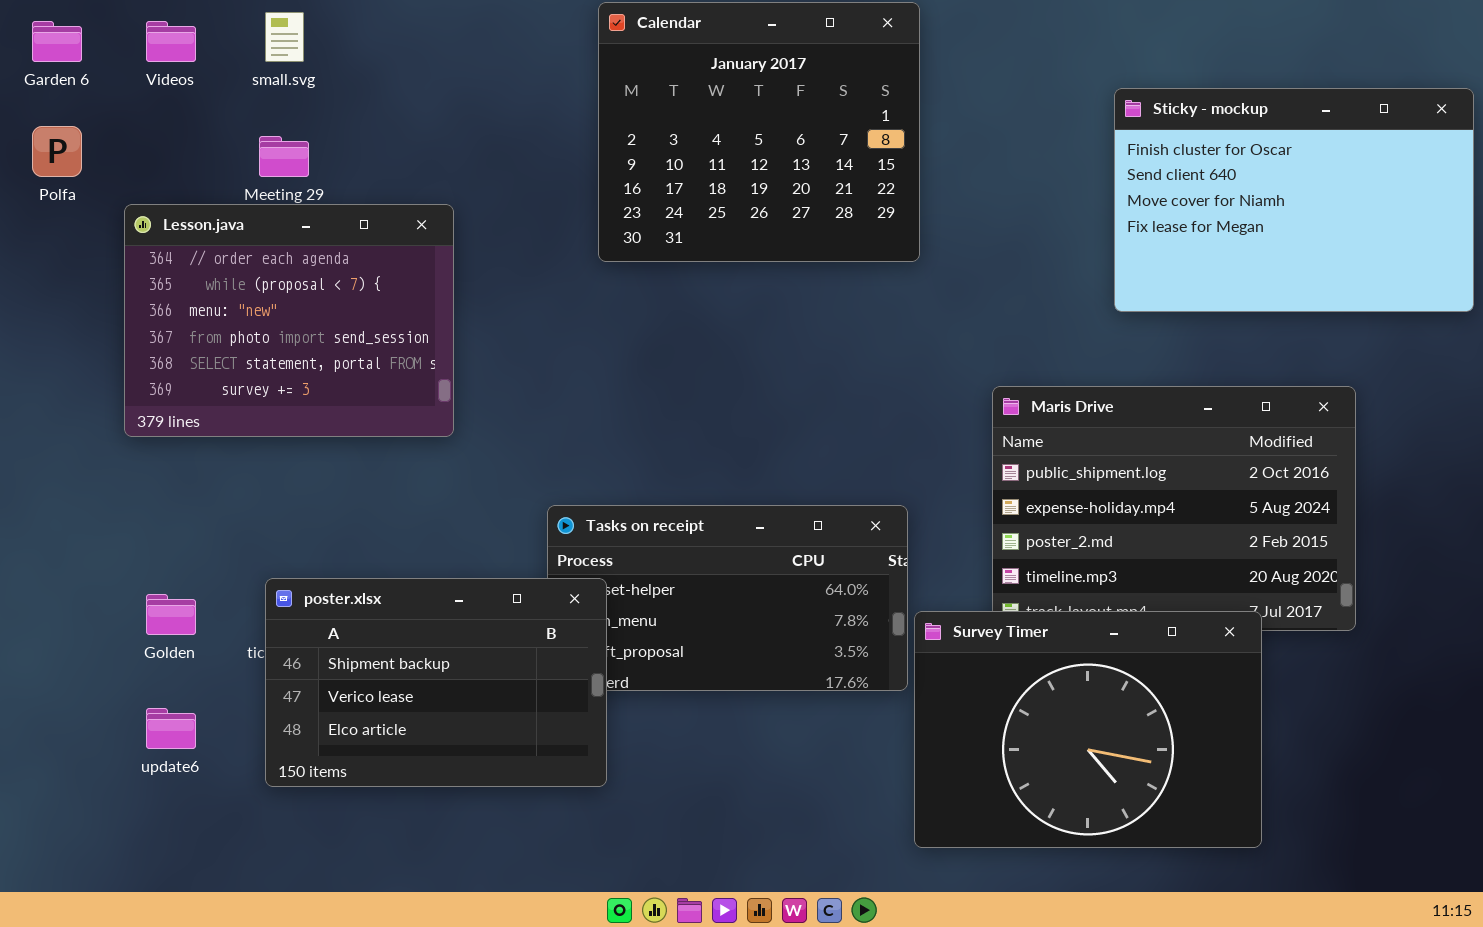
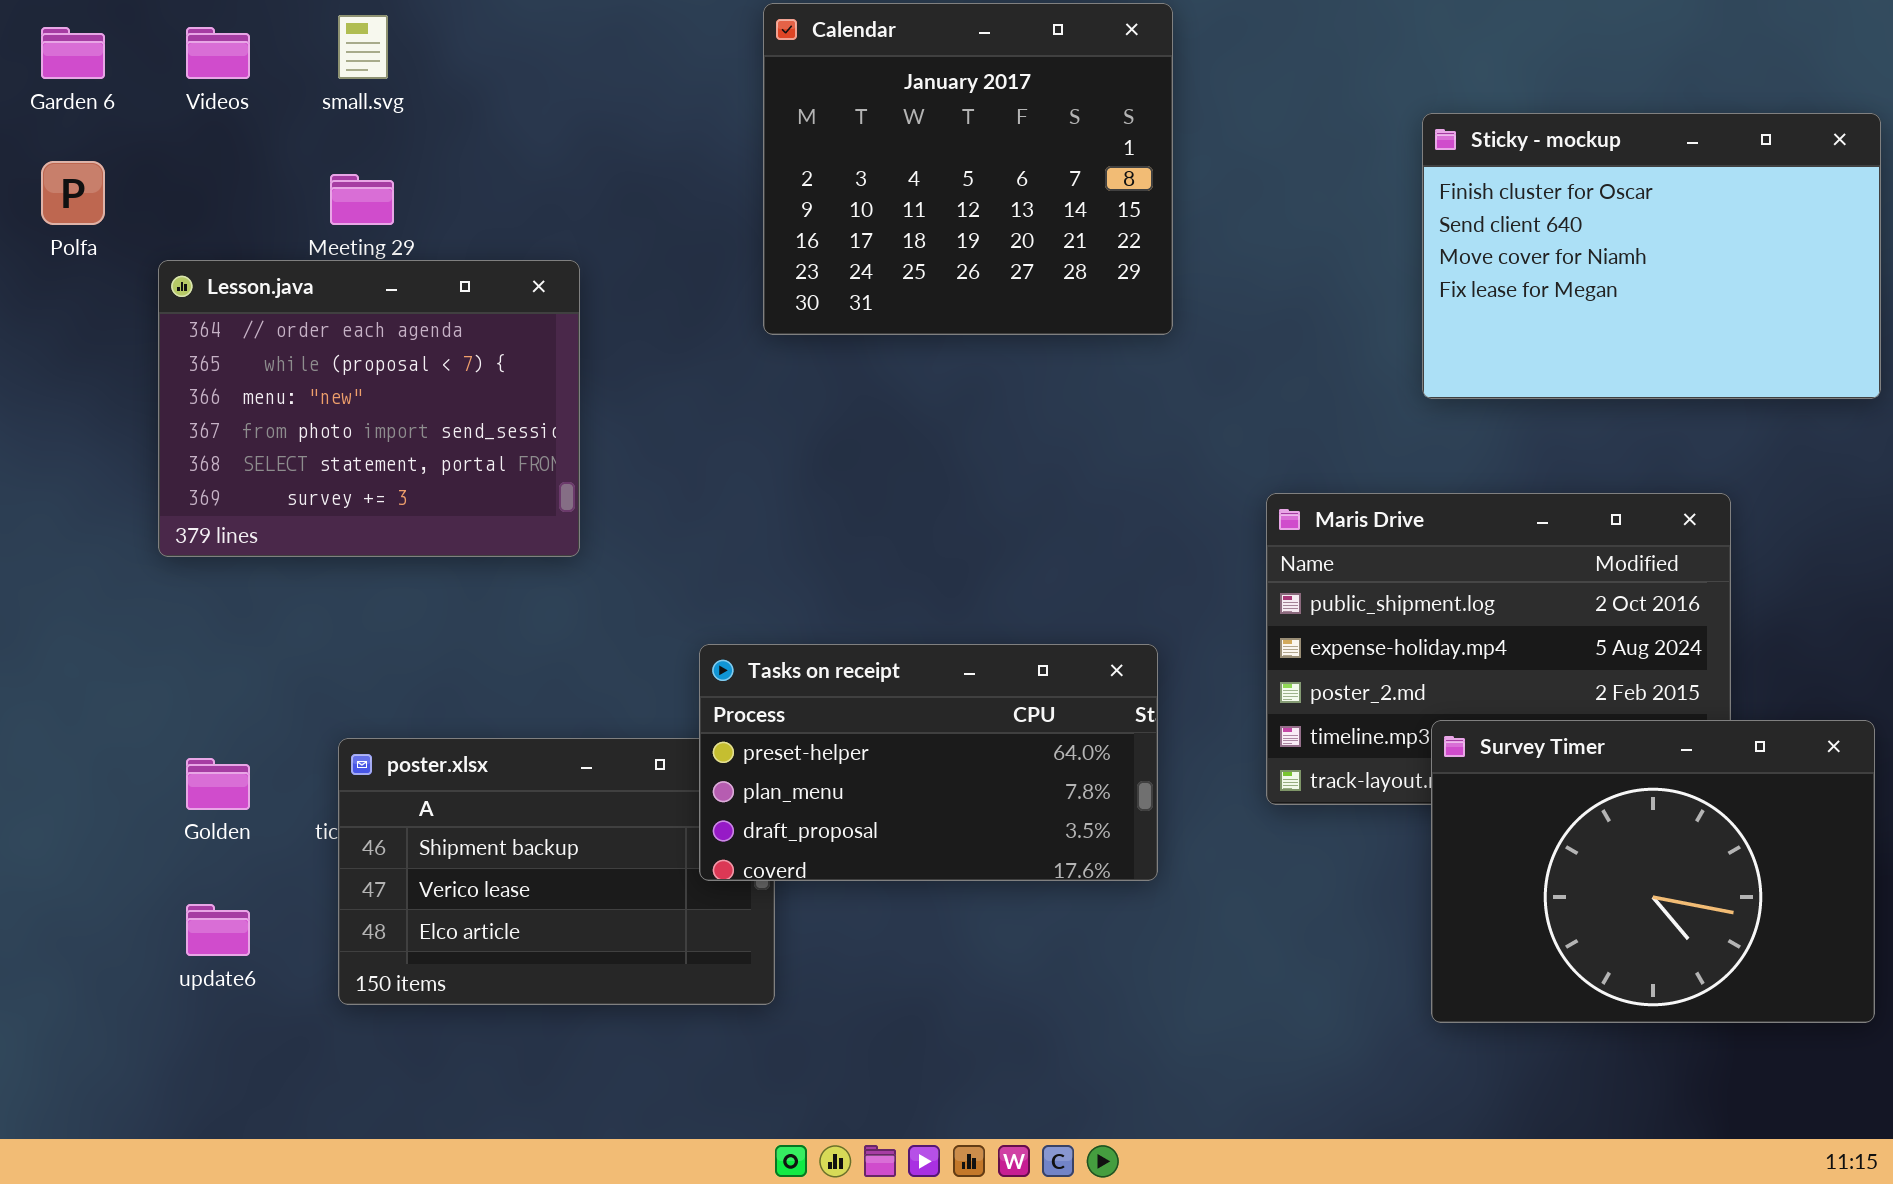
Tasks on receipt: [547,505,908,691] -> [699,644,1158,881], raised
Survey Timer: [914,611,1262,848] -> [1431,720,1875,1023], moved

